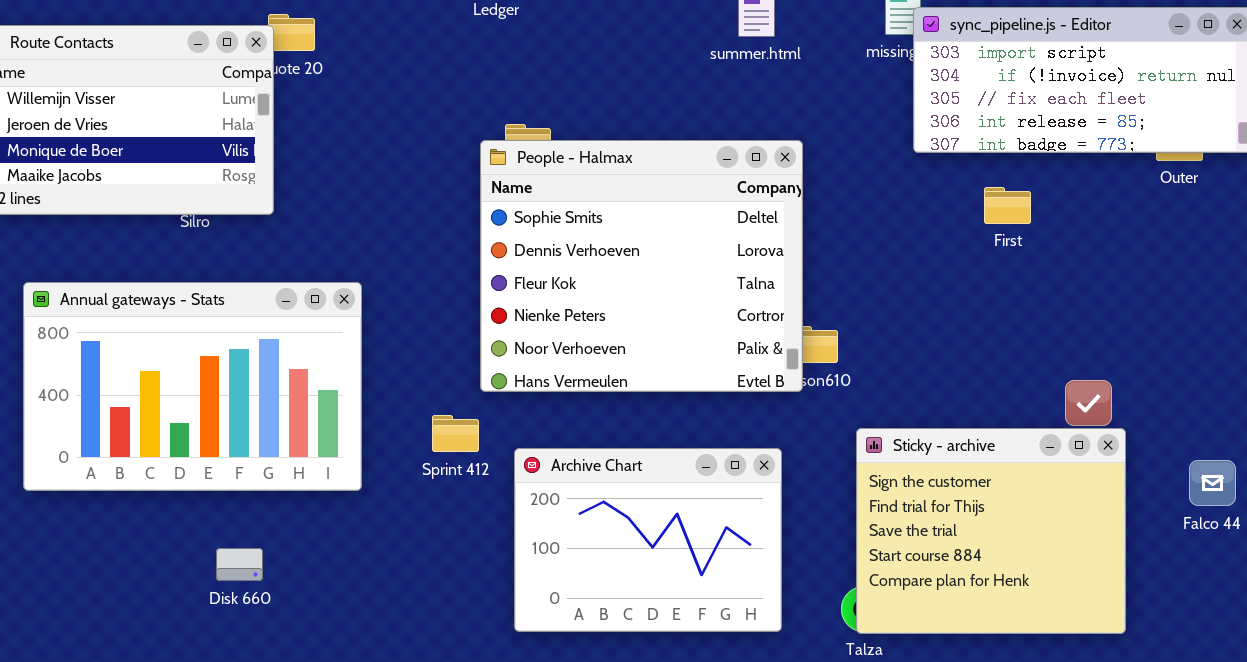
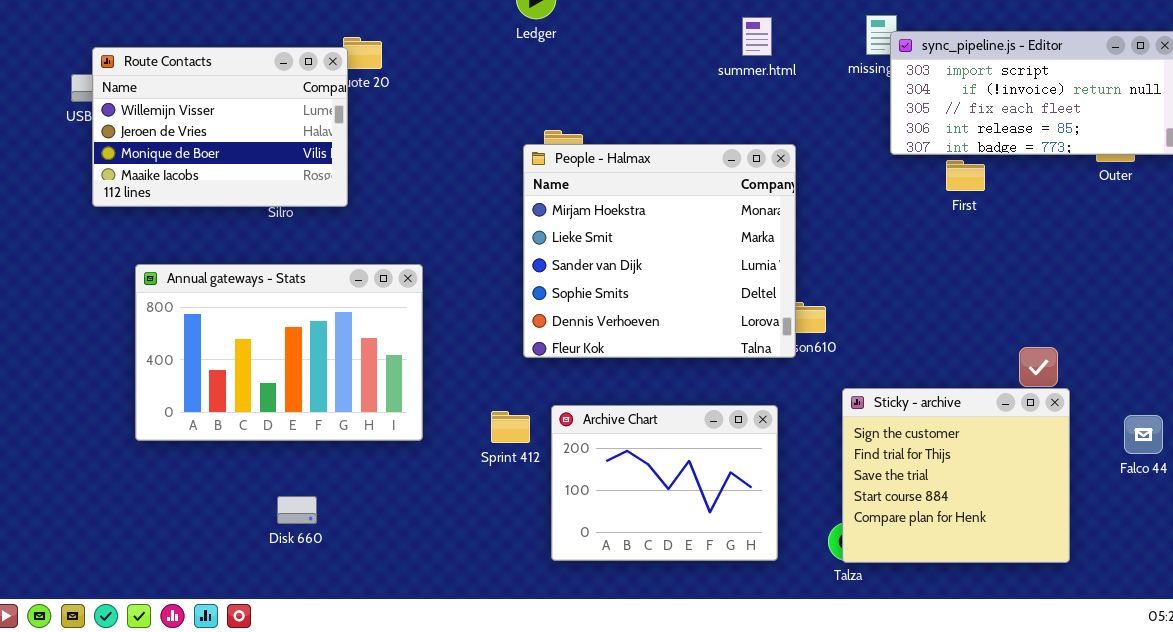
People - Halmax: [480,140,803,392] -> [523,144,796,358], scrolled up 3 rows
First: [984,187,1031,224] -> [946,160,985,191], moved
Sprint 412: [432,415,479,452] -> [491,411,530,443], moved
Disk 660: [216,548,263,581] -> [277,496,317,524], moved

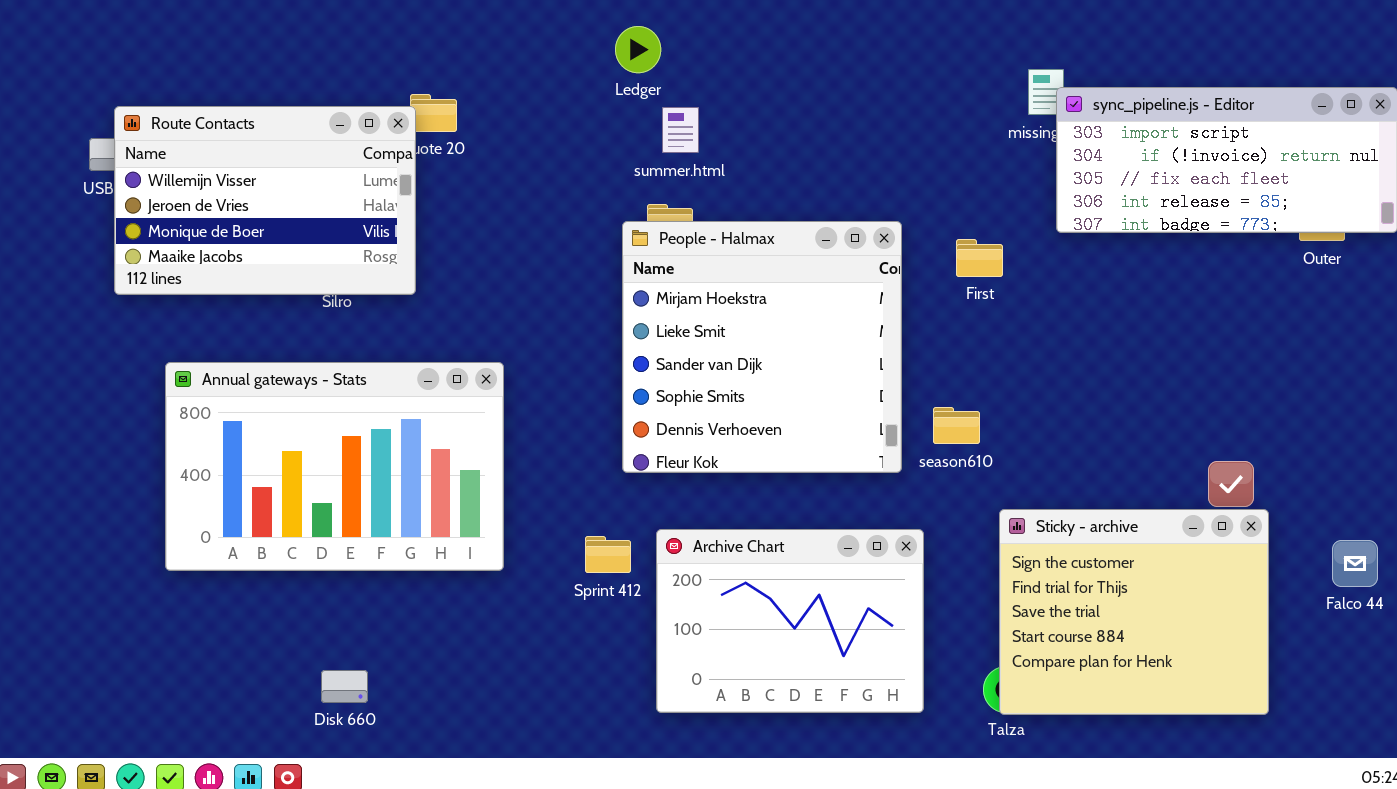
summer.html: [742,17,772,56] -> [662,107,699,153], moved
People - Halmax: [523,144,796,358] -> [622,221,902,473], resized
First: [946,160,985,191] -> [956,239,1003,277], moved
Disk 660: [277,496,317,524] -> [321,670,368,703], moved

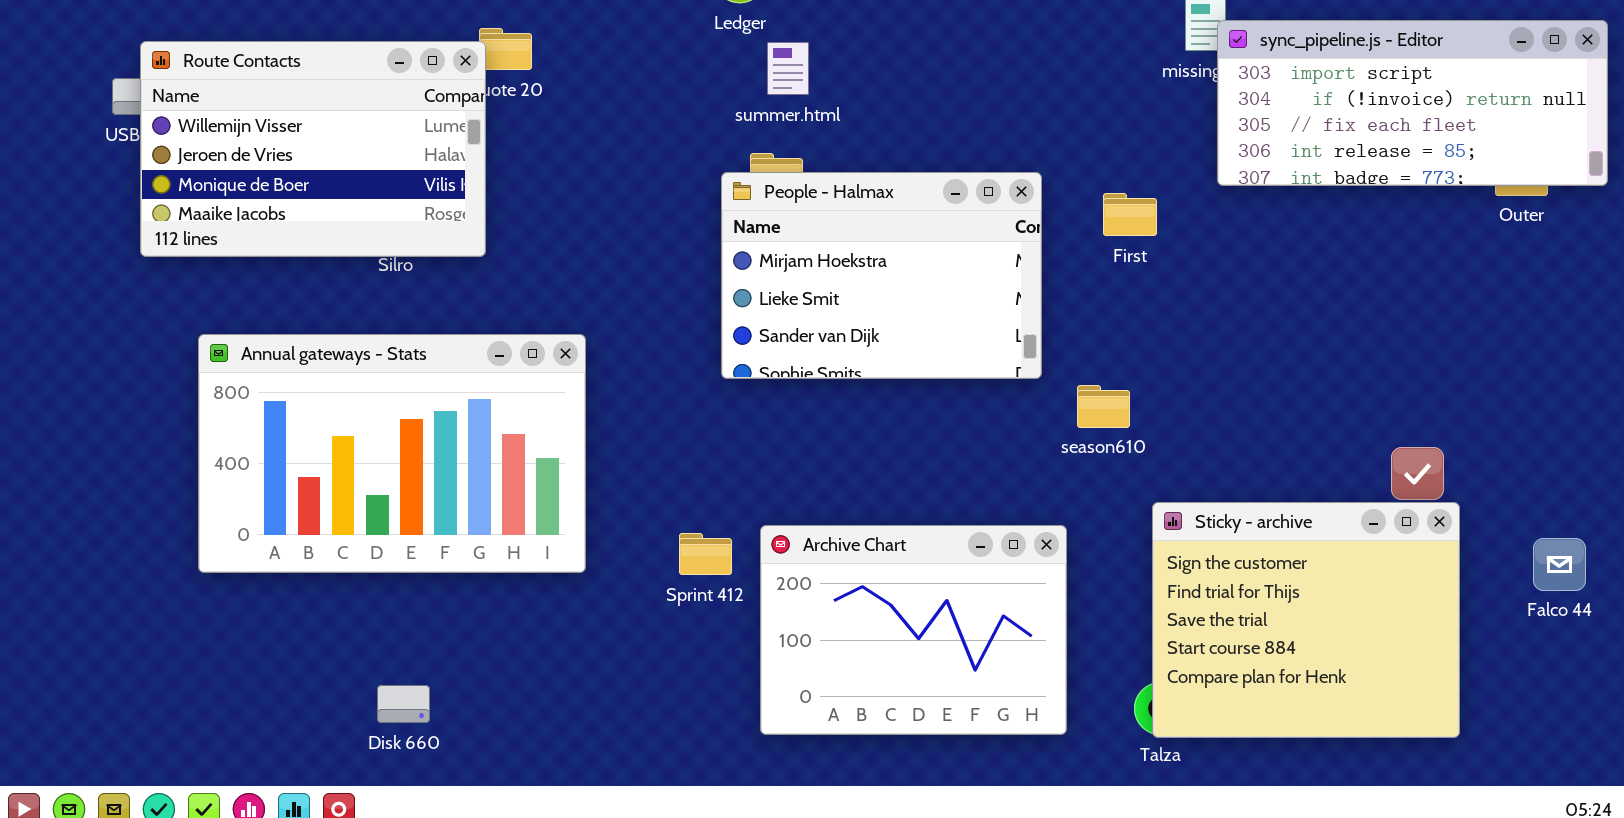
People - Halmax: [622,221,902,473] -> [721,172,1042,379], resized

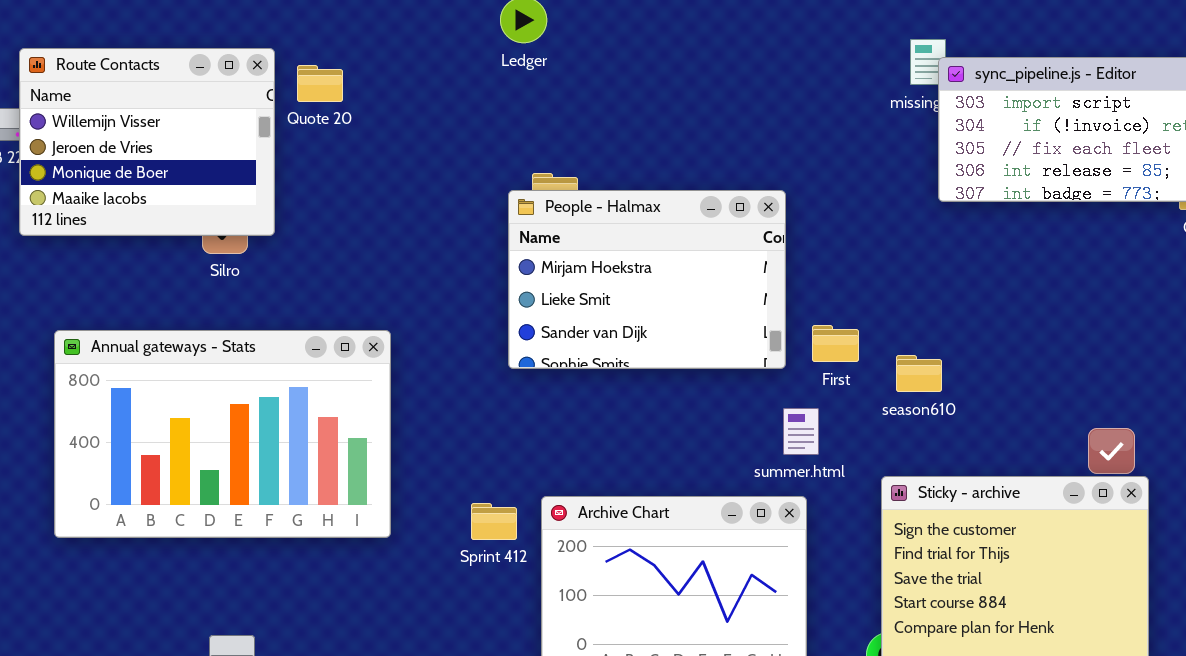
Route Contacts: [140,41,486,257] -> [19,48,275,236], moved, resized
summer.html: [767,42,809,95] -> [783,408,819,455], moved
First: [1103,193,1157,236] -> [812,325,859,362], moved
season610: [1077,385,1130,428] -> [896,355,942,392], moved

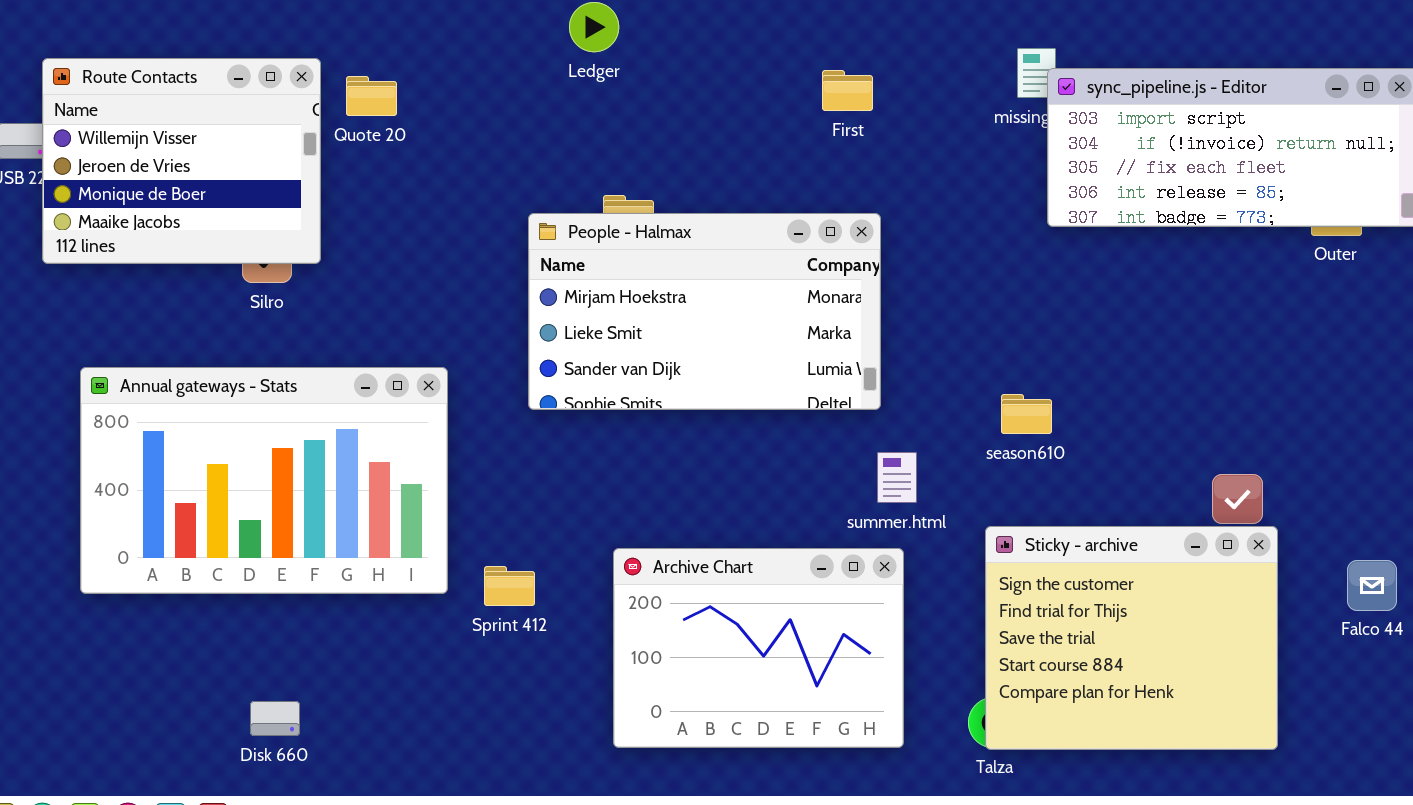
People - Halmax: [508,190,786,369] -> [528,213,881,410], resized
First: [812,325,859,362] -> [822,70,873,111], moved
Sprint 412: [471,503,517,540] -> [484,566,535,606], moved

